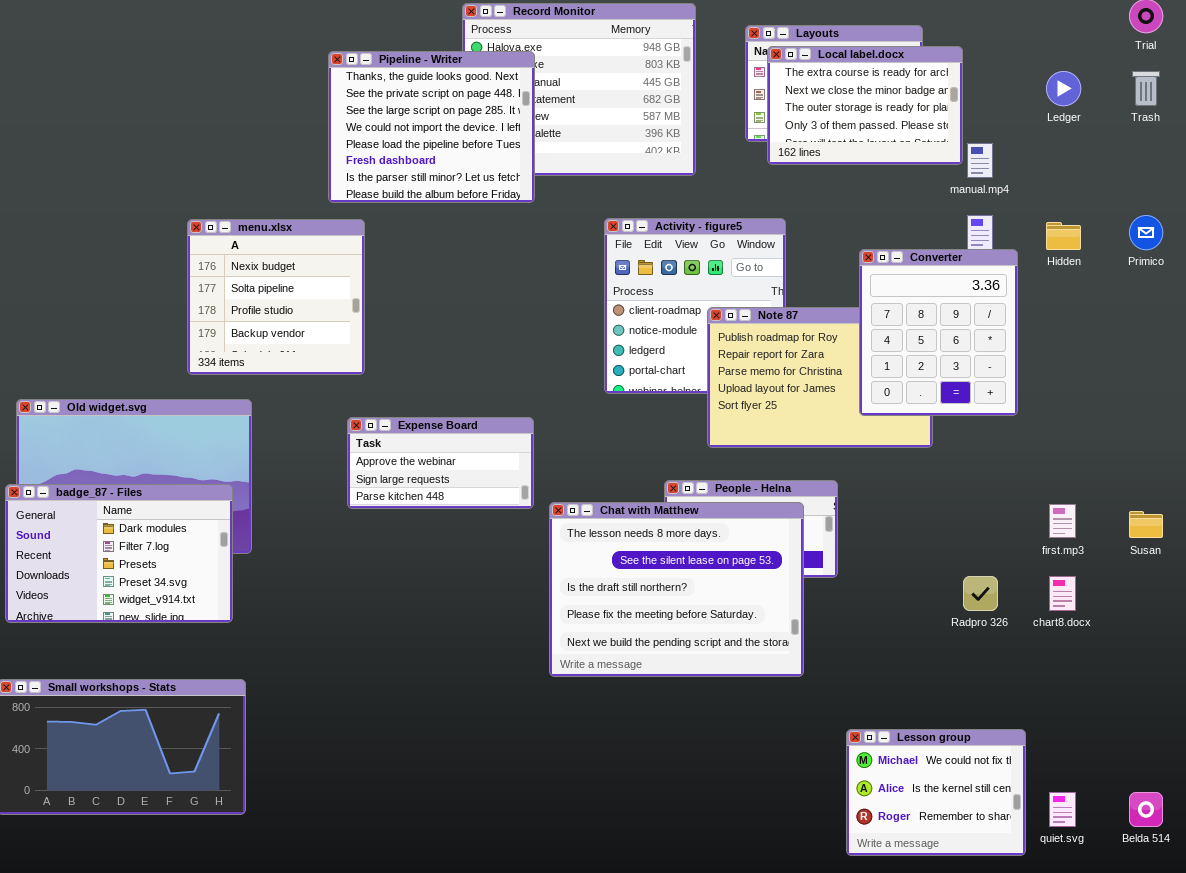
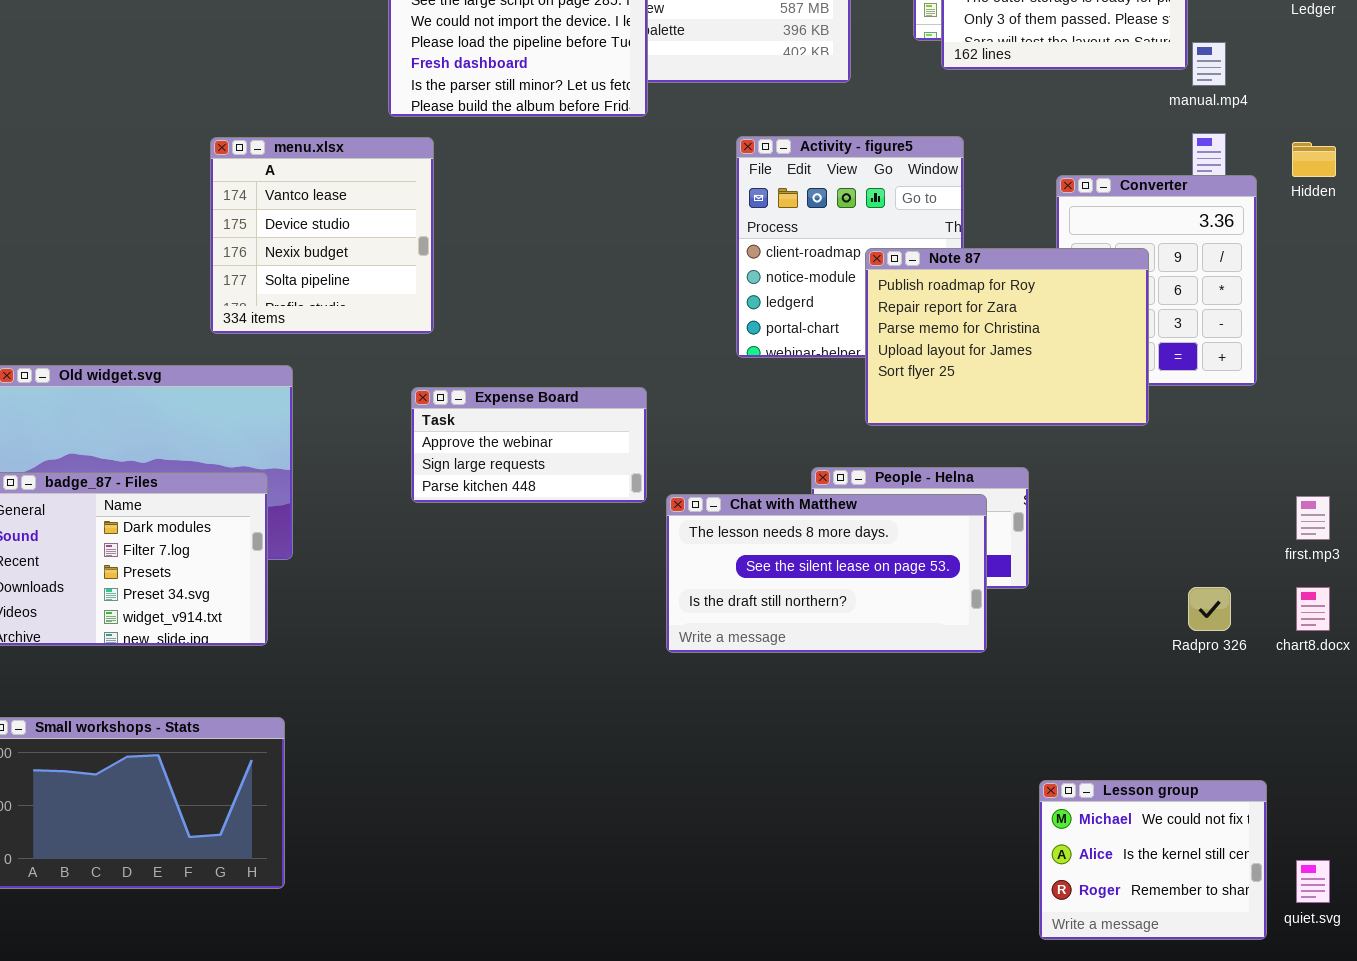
menu.xlsx: [187,219,365,375] -> [210,137,434,334], scrolled up 2 rows
Note 87: [707,307,933,448] -> [865,248,1149,426], raised
Chat with Matthew: [549,502,804,677] -> [666,494,987,653], resized

